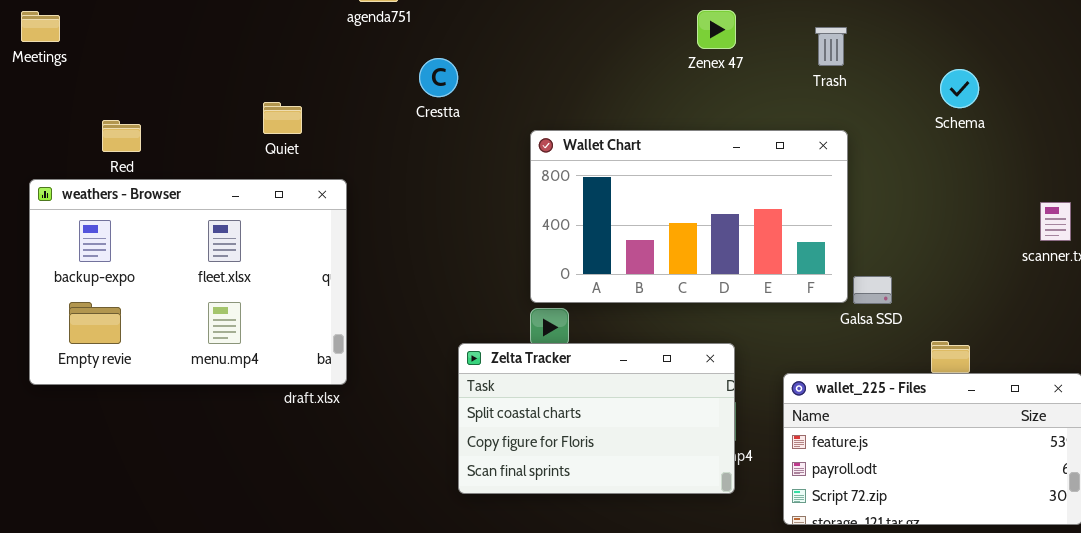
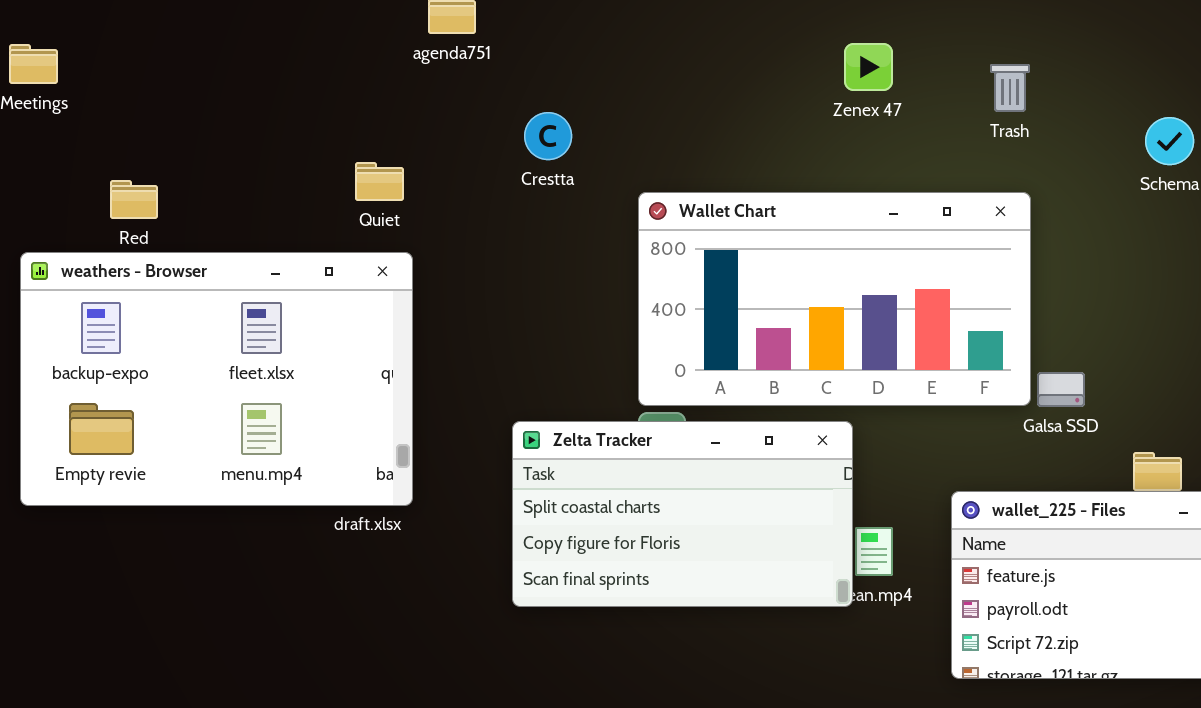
Crestta: [419,58,458,97] -> [524,112,572,160], moved
Quiet: [263,102,302,134] -> [355,162,404,201], moved
Zelta Tracker: [458,343,735,494] -> [512,421,853,607], moved

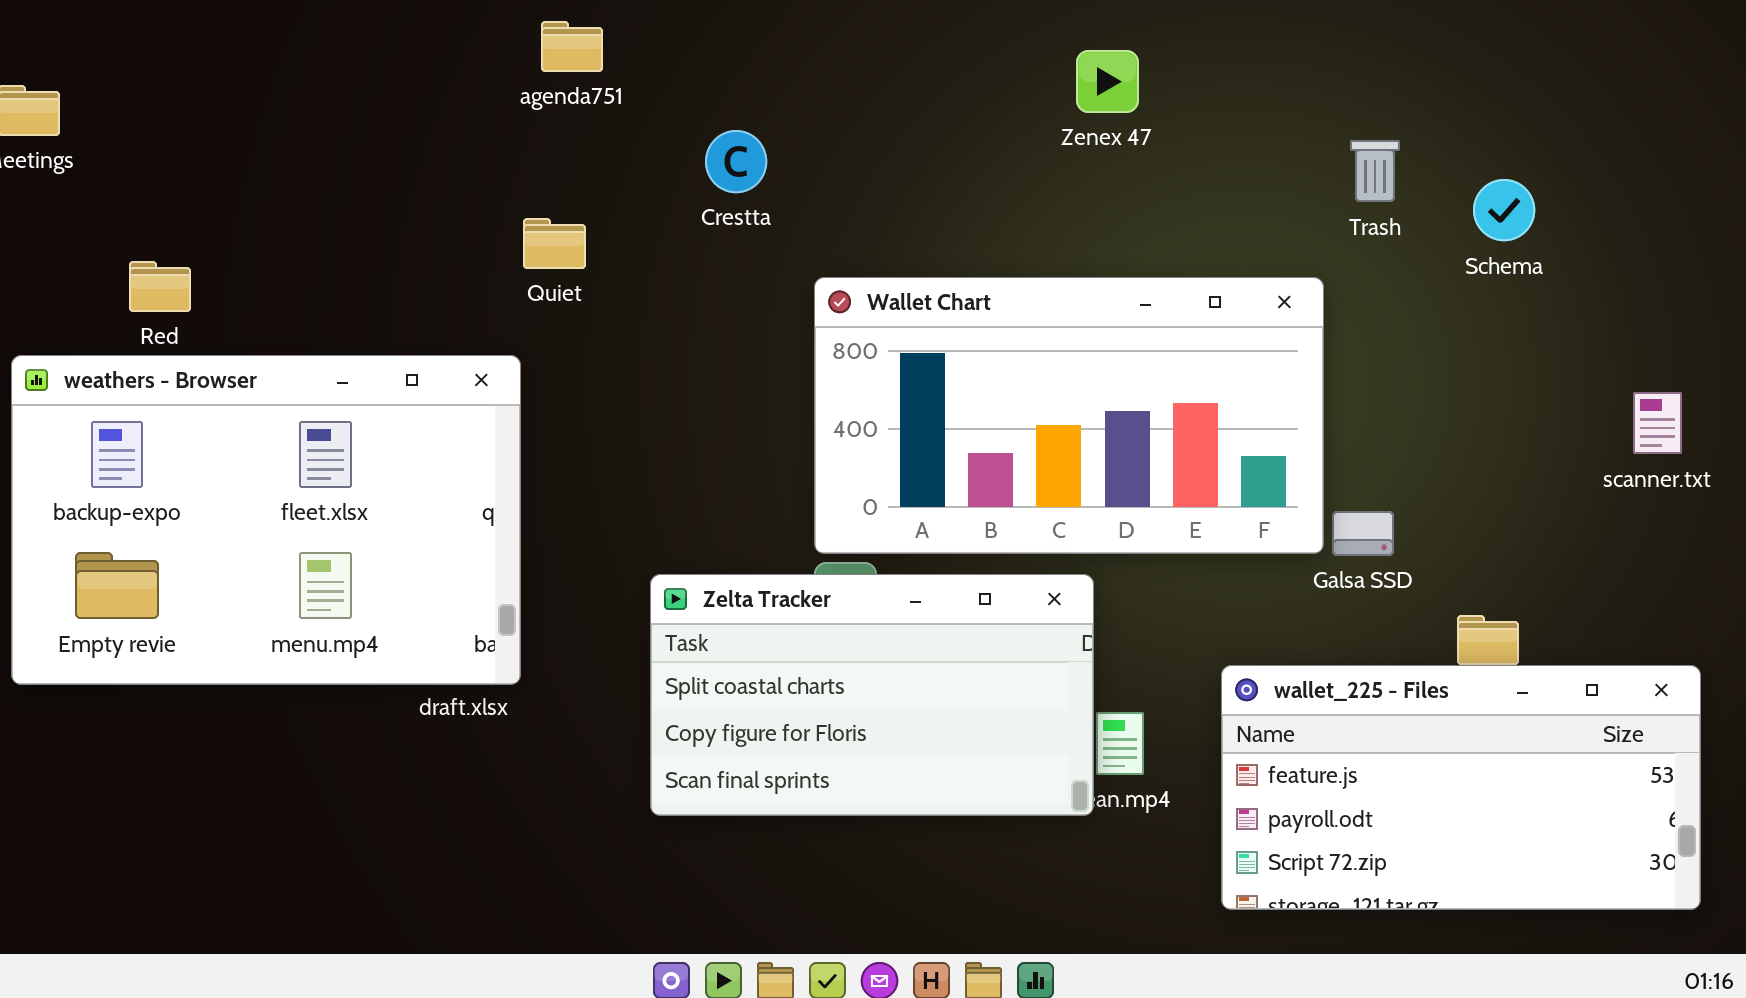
Zenex 47: [844,43,893,91] -> [1076,50,1139,113], moved
Trash: [990,64,1030,112] -> [1350,140,1400,202], moved
Crestta: [524,112,572,160] -> [705,130,767,193], moved
Quiet: [355,162,404,201] -> [523,218,586,269], moved

